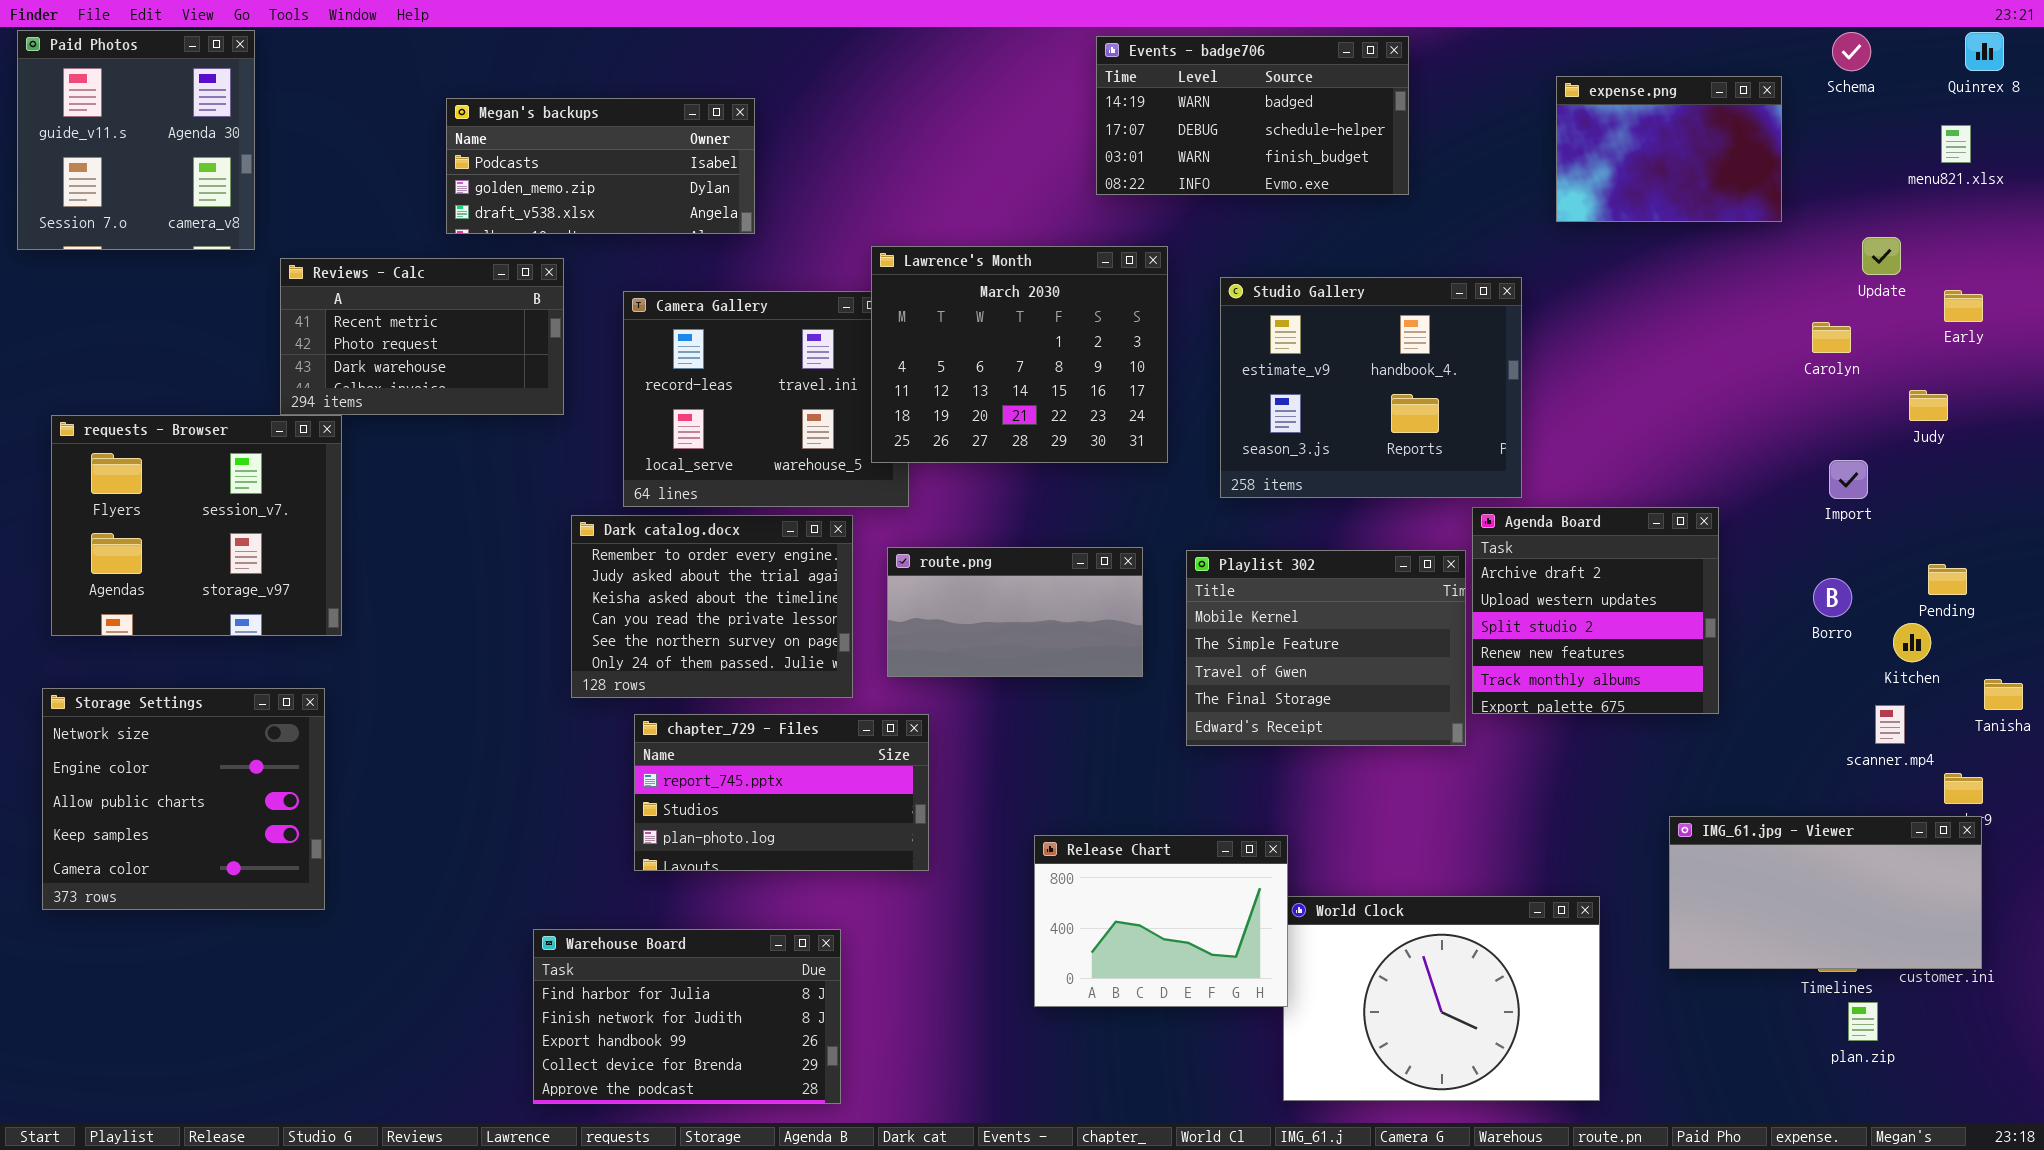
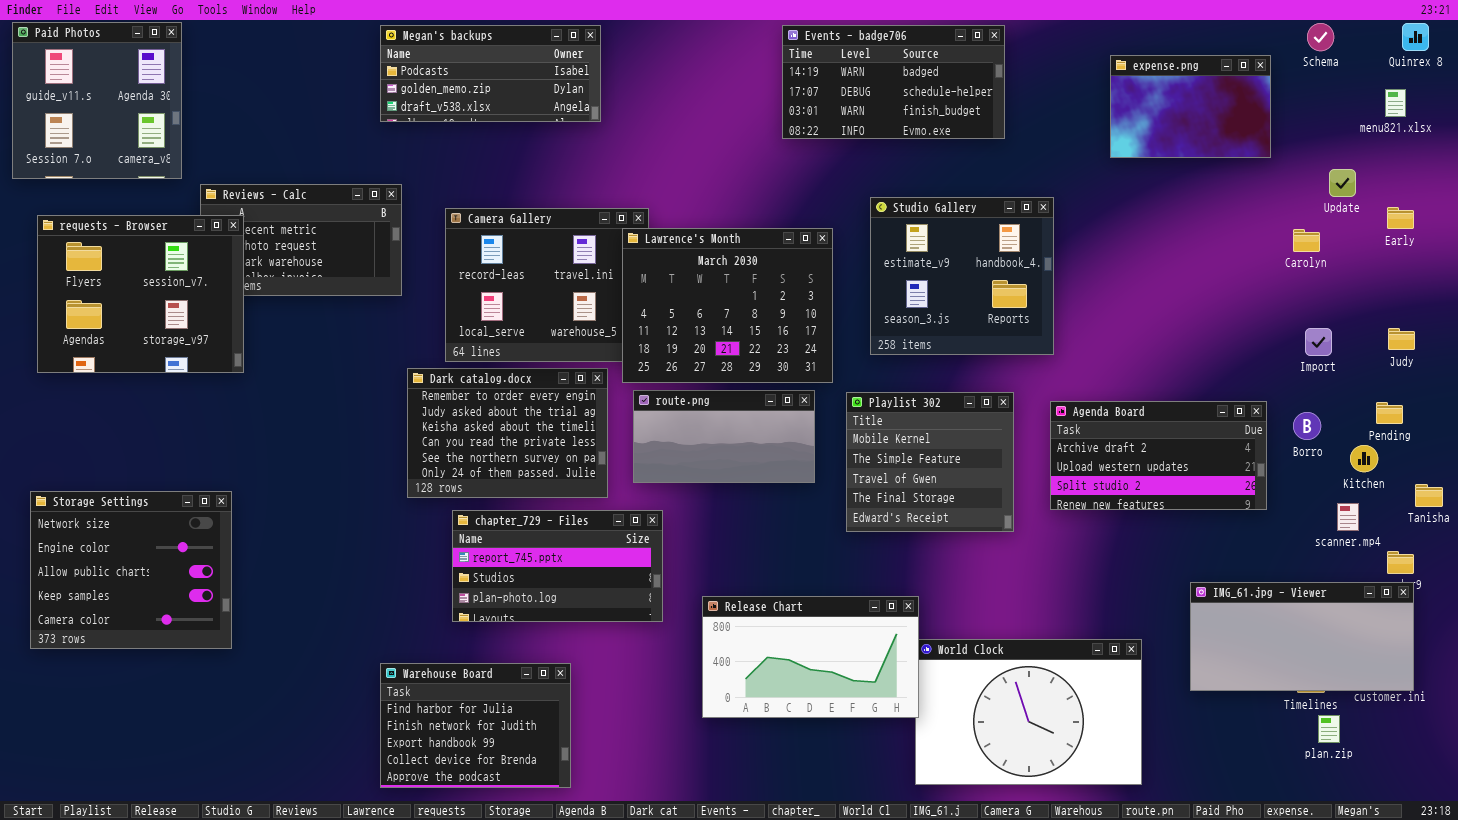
Megan's backups: [446,98,755,234] -> [380,25,601,122], moved
Lawrence's Month: [871,246,1168,463] -> [622,228,833,383], moved
Studio Gallery: [1220,277,1522,498] -> [870,197,1054,355], resized
Judy: [1909,390,1948,421] -> [1388,328,1415,350], moved
requests - Browser: [51,415,342,636] -> [37,215,244,373], moved
Agenda Board: [1472,507,1719,714] -> [1050,401,1267,510], resized
Playlist 302: [1186,550,1466,746] -> [846,392,1014,532], resized
Release Chart: [1034,835,1288,1007] -> [702,596,919,718], resized
Warehouse Board: [533,929,841,1104] -> [380,663,571,788], resized

